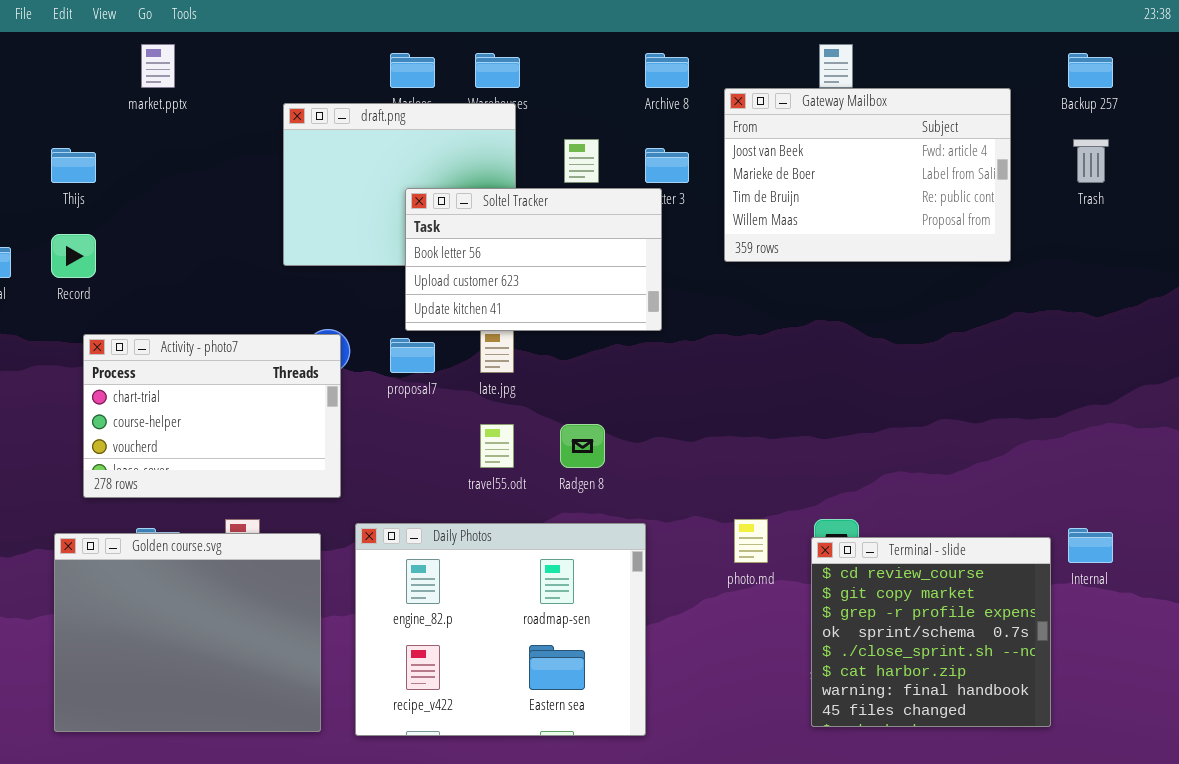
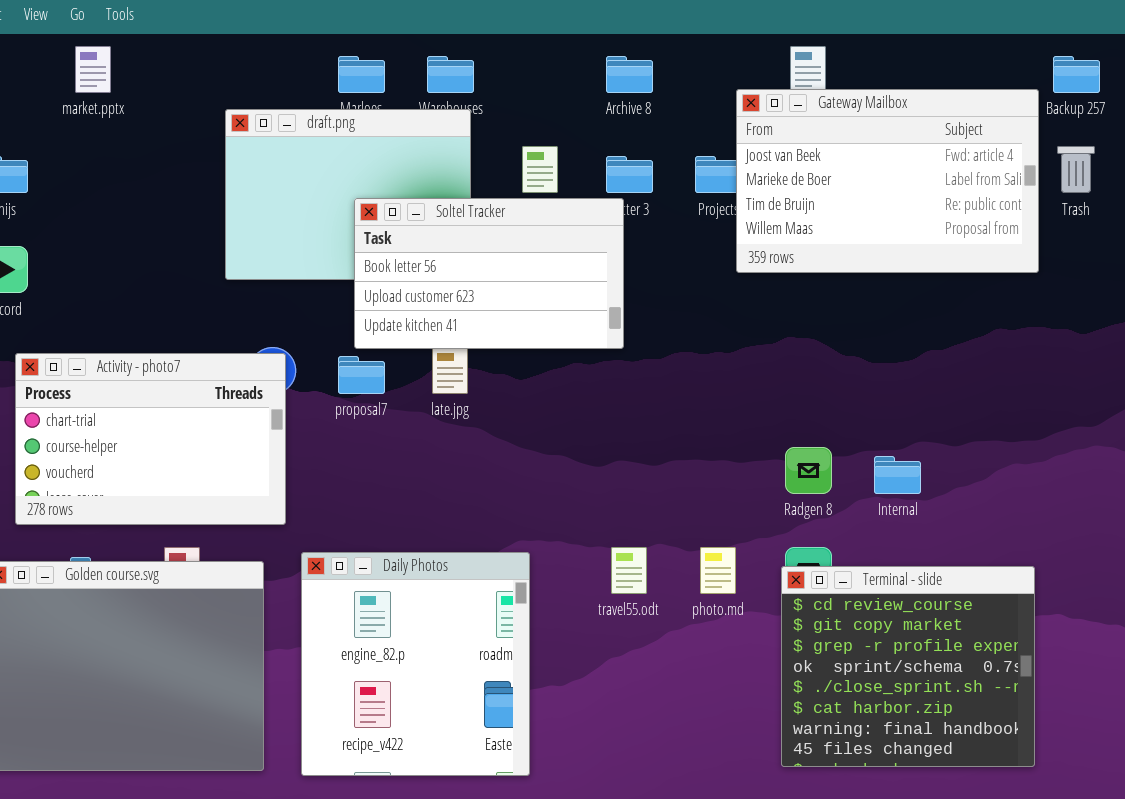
Gateway Mailbox: [724,88,1011,262] -> [736,89,1039,273], moved
travel55.odt: [480,424,514,468] -> [611,547,647,594], moved
Radgen 8: [560,424,605,468] -> [785,447,832,494], moved
Daily Photos: [355,523,646,736] -> [301,552,530,776], resized
Internal: [1068,528,1113,563] -> [874,456,921,494], moved

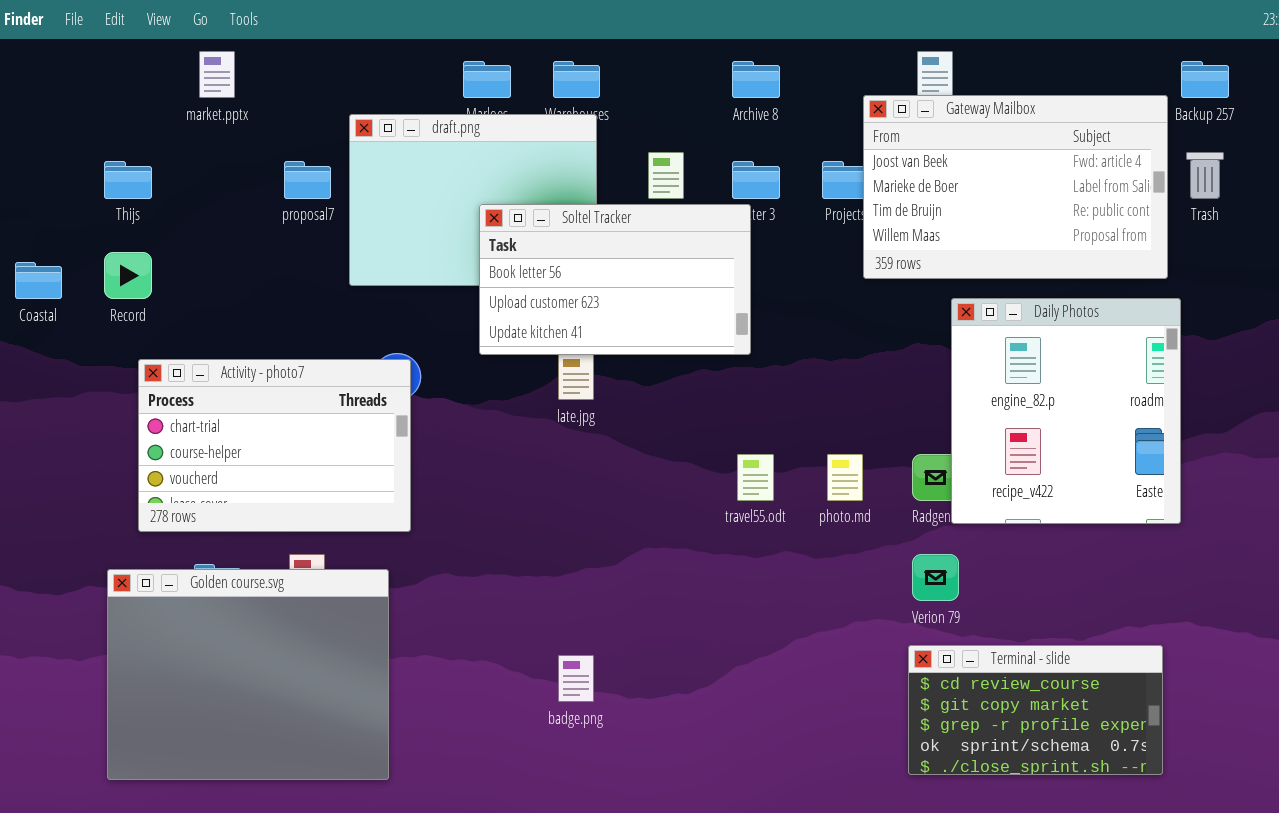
proposal7: [338,356,385,394] -> [284,161,331,199], moved
travel55.odt: [611,547,647,594] -> [737,454,774,501], moved
photo.md: [700,547,736,594] -> [827,454,863,501], moved
Daily Photos: [301,552,530,776] -> [951,298,1181,524], moved
Terminal - slide: [781,566,1035,767] -> [908,645,1163,775], resized

